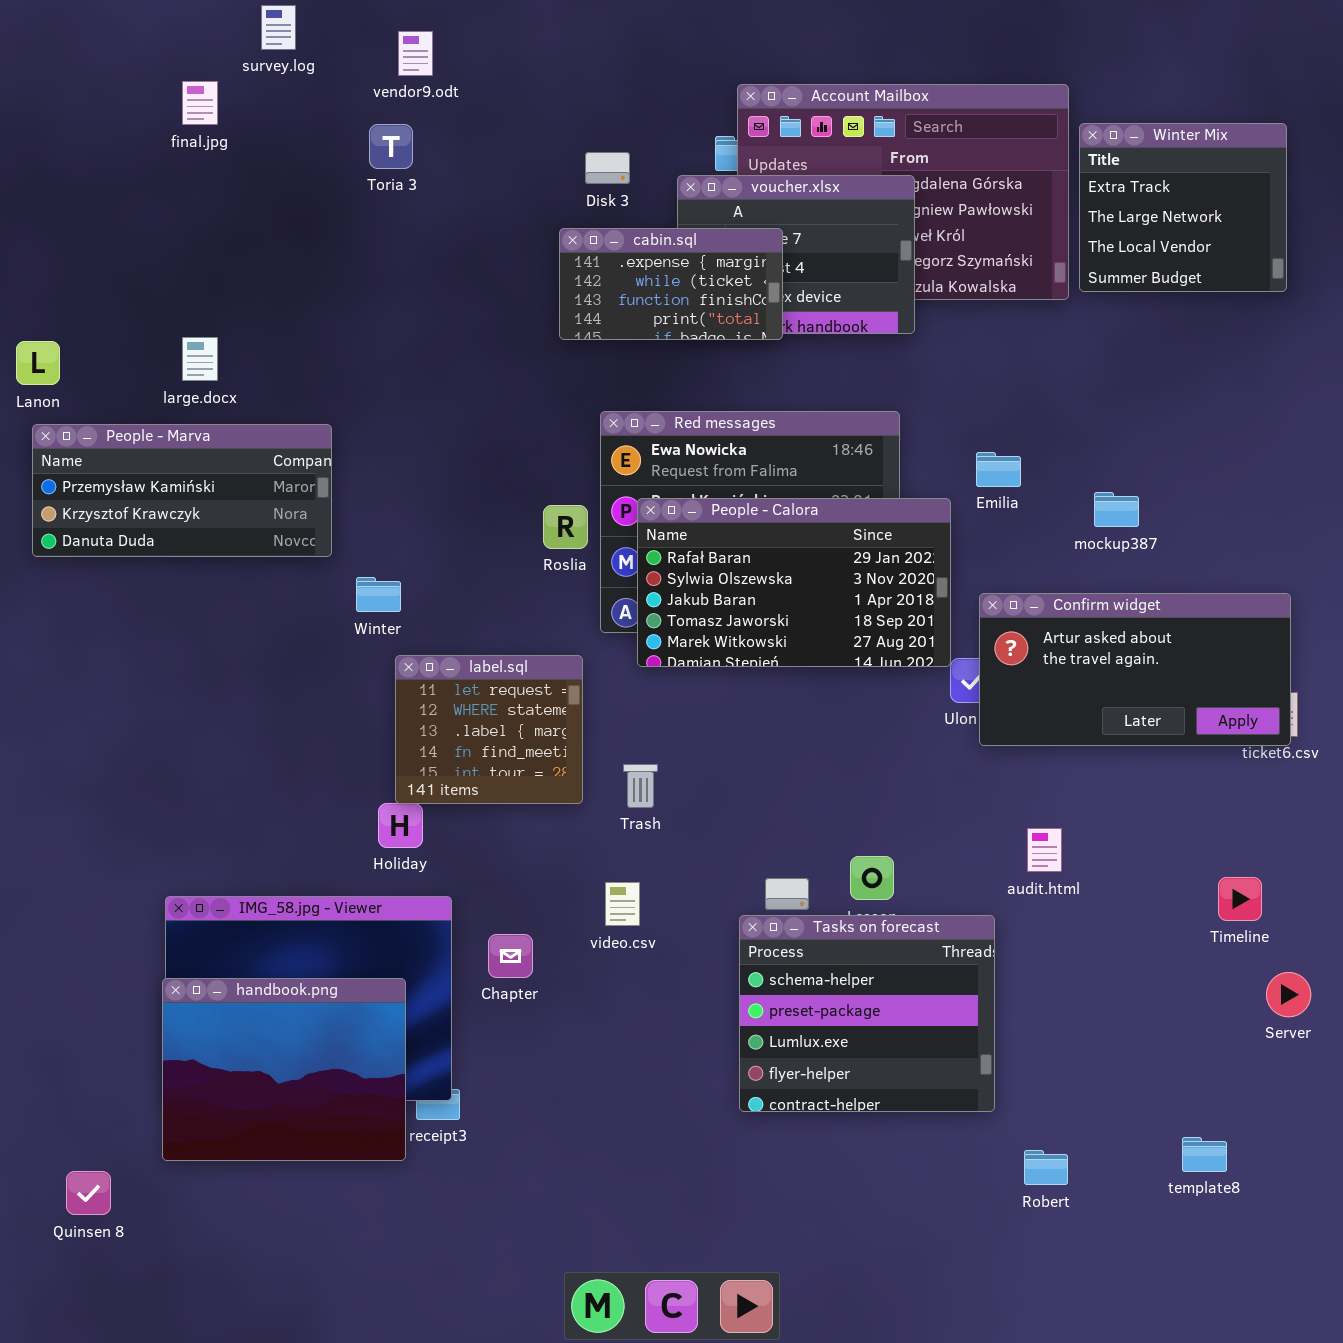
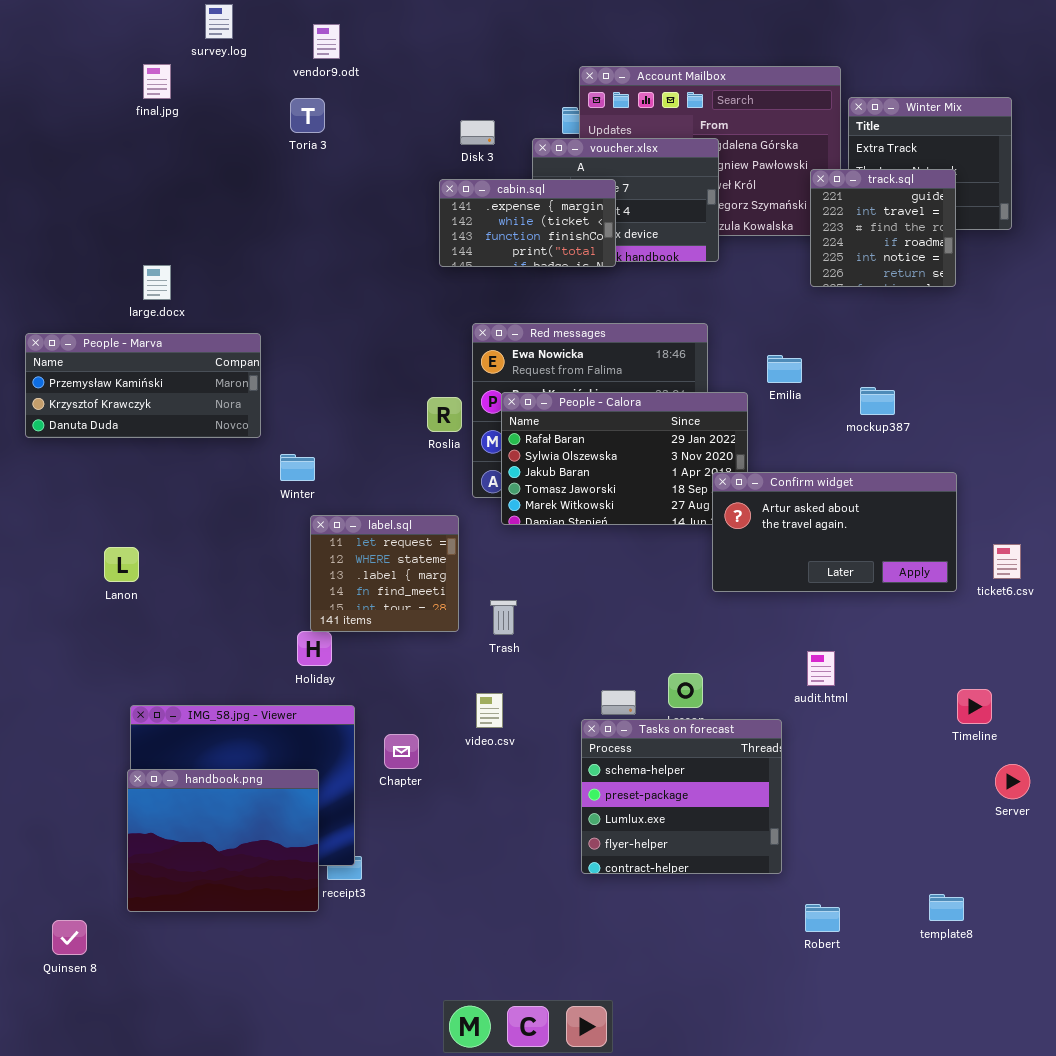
track.sql: none -> [810,169,956,287], opened
Lanon: [16,341,60,385] -> [104,547,139,582], moved
Confirm widget: [979,593,1291,746] -> [712,472,957,592], moved

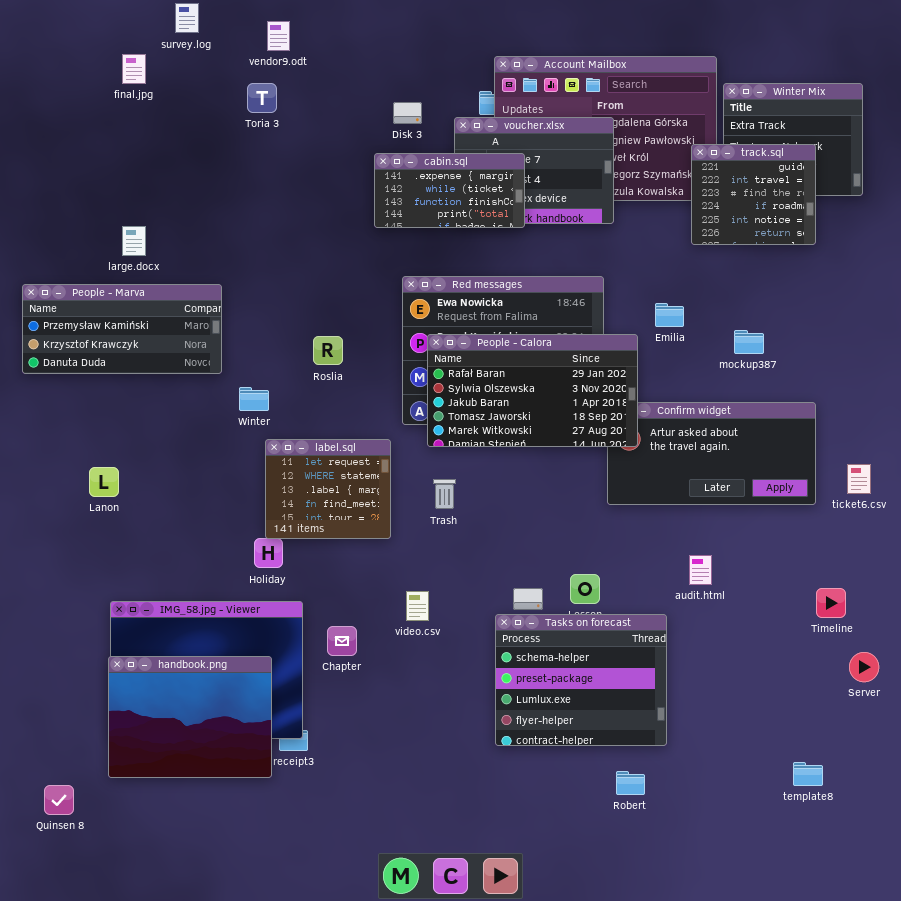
People - Calora: [501,392,748,525] -> [427,334,638,447], raised
Roslia: [427,397,462,432] -> [313,336,343,365], moved
Trash: [490,600,517,635] -> [433,479,456,509], moved
Robert: [805,904,840,932] -> [616,771,645,795], moved

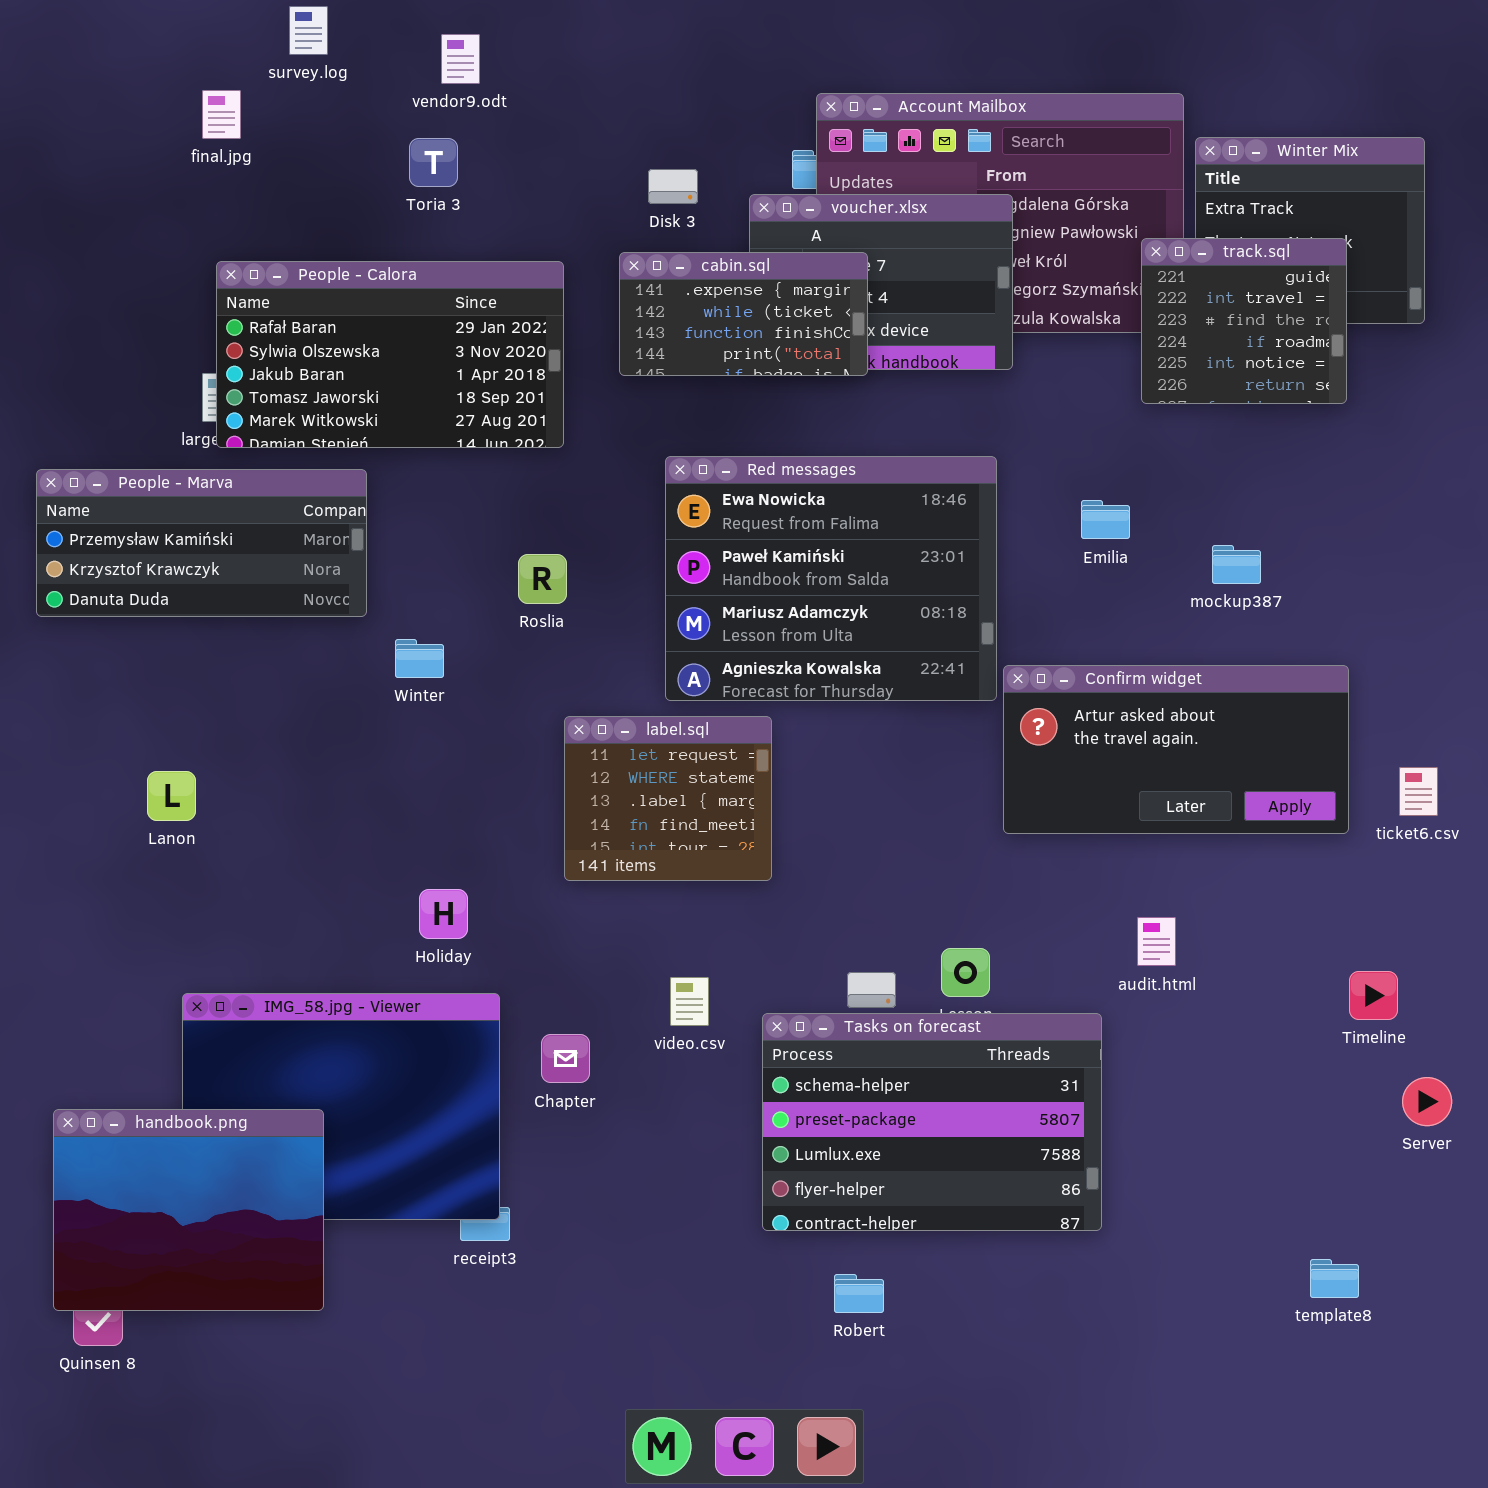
People - Calora: [427,334,638,447] -> [216,261,564,448], moved
label.sql: [265,439,391,539] -> [564,716,772,881], moved
Tasks on forecast: [495,614,667,746] -> [762,1013,1102,1231], resized
handbook.png: [108,656,272,778] -> [53,1109,324,1311], moved
Robert: [616,771,645,795] -> [834,1274,884,1313], moved

